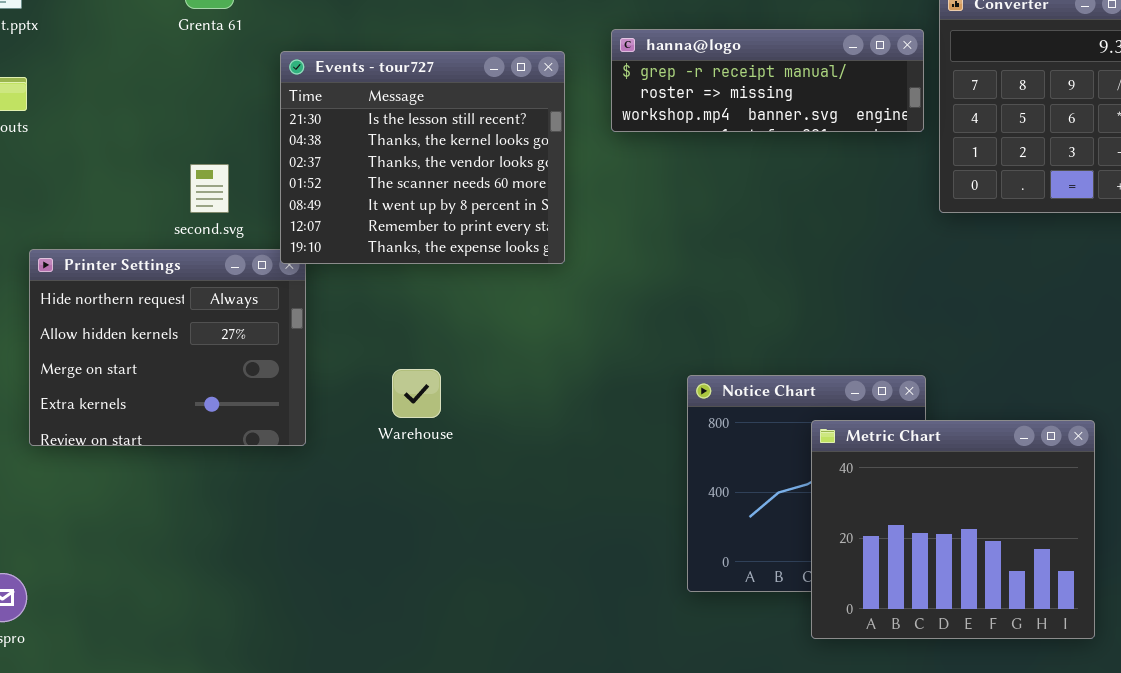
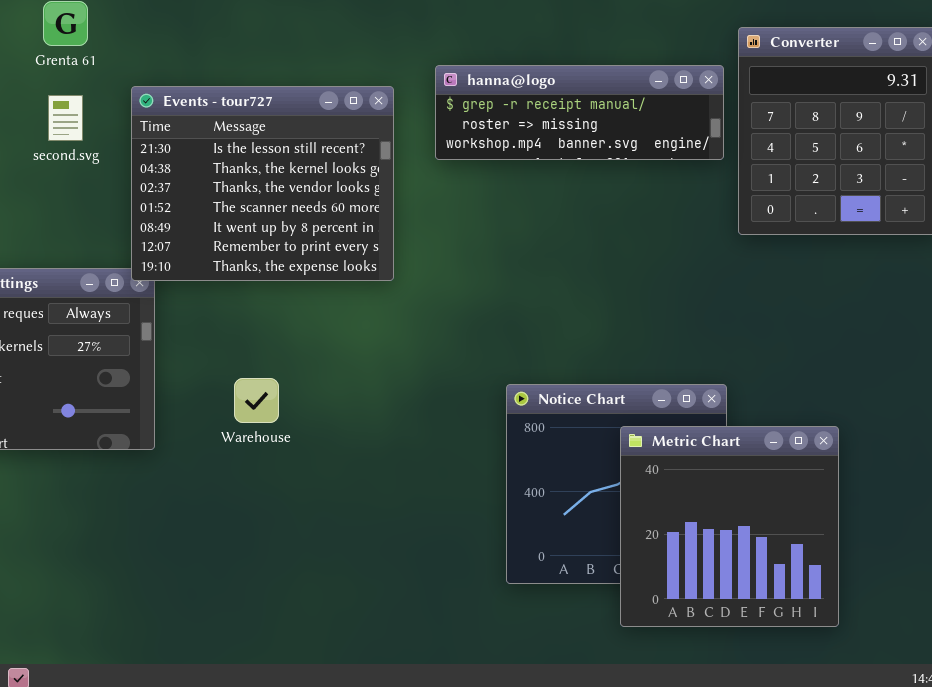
second.svg: [190,164,229,213] -> [48,95,83,141], moved
Metric Chart: [811,420,1095,639] -> [620,426,839,627], resized

